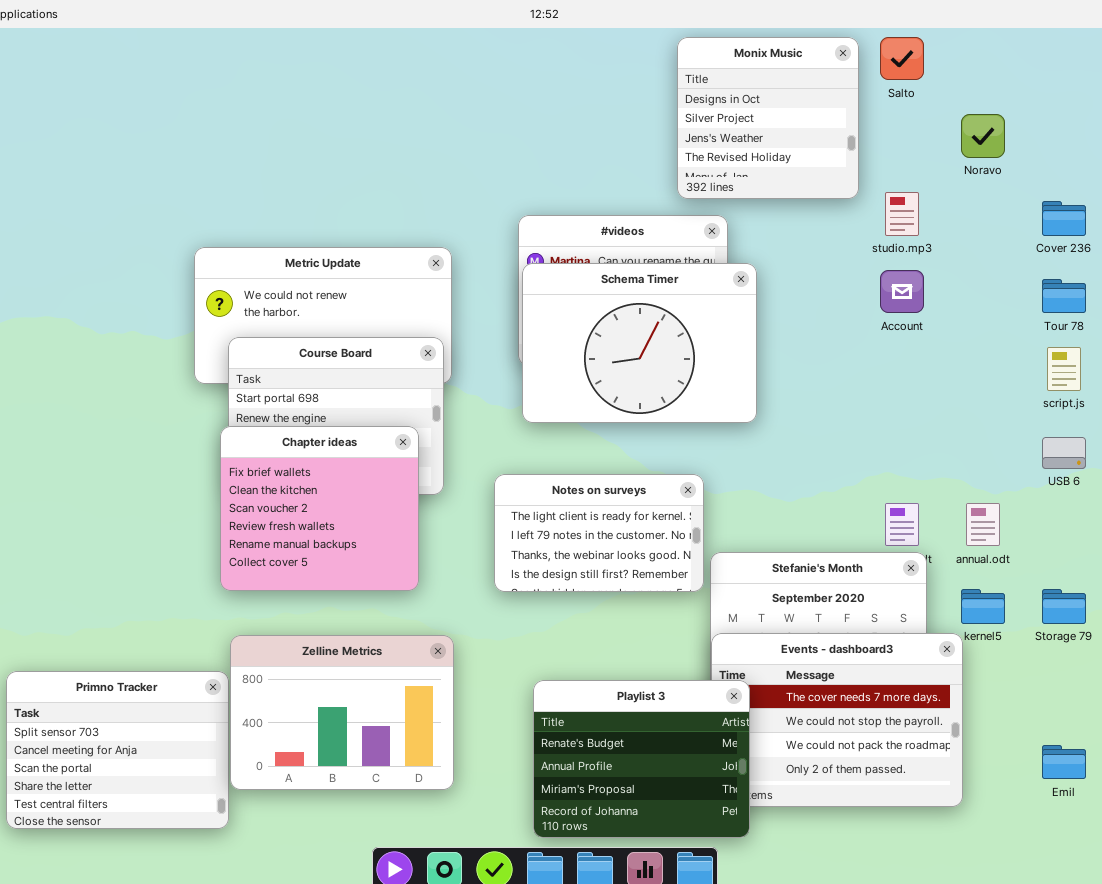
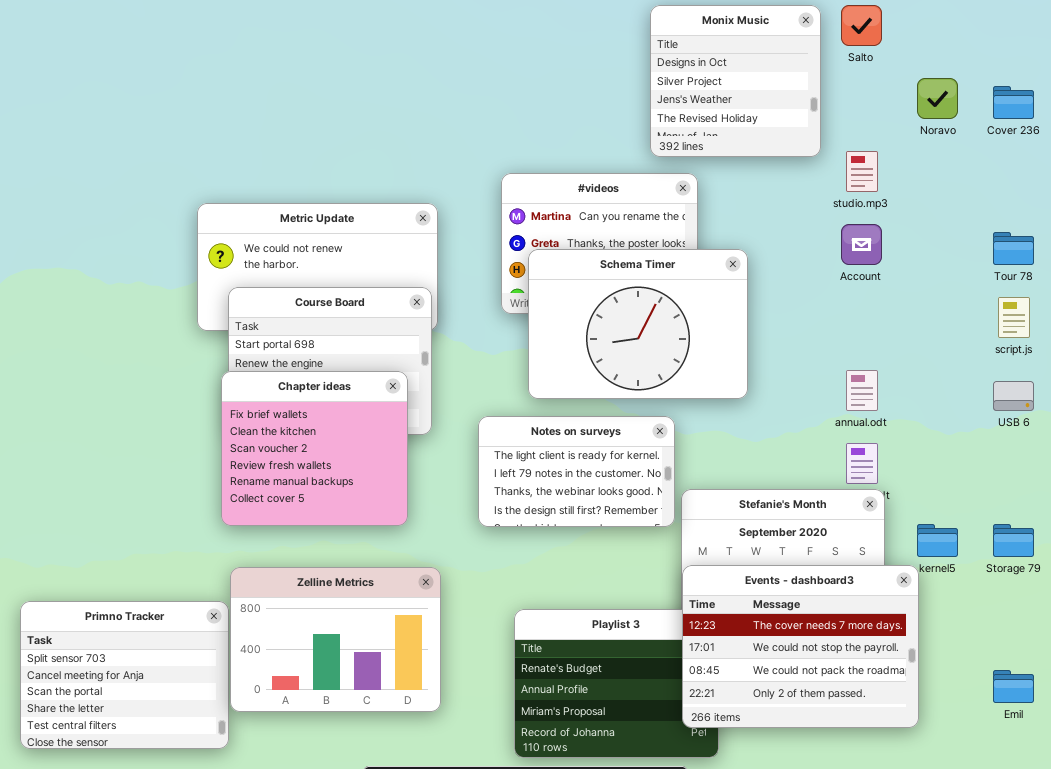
Cover 236: [1042,201,1086,236] -> [993,86,1034,119], moved
Schema Timer: [522,263,757,423] -> [528,249,748,399], moved
annual.odt: [966,503,1000,546] -> [846,370,878,411], moved
Events - dashboard3: [711,633,963,807] -> [682,565,919,728], raised

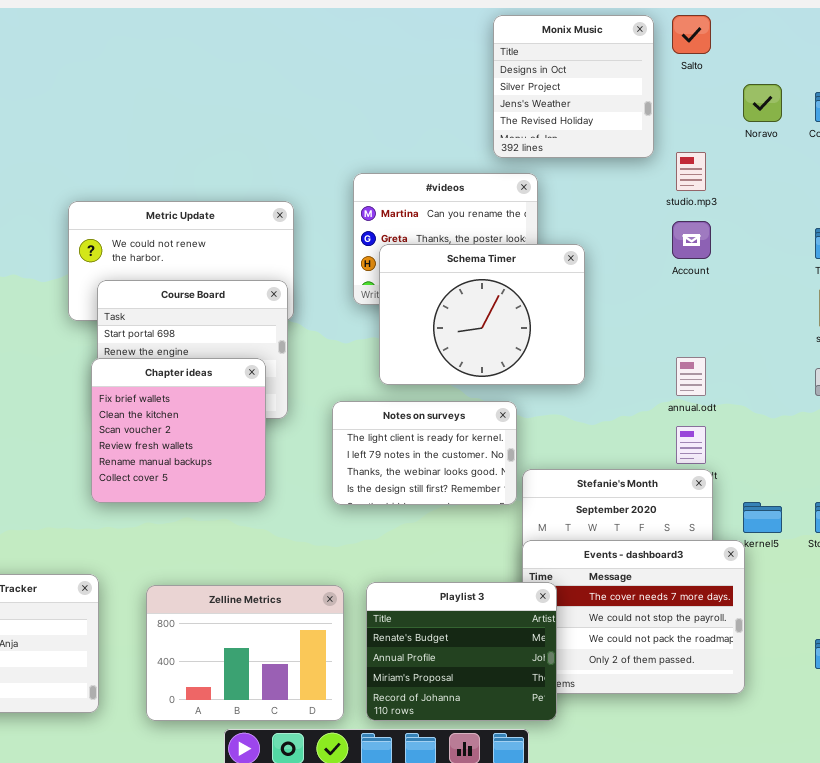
Zelline Metrics: [230,567,441,712] -> [146,585,344,721], moved
Playlist 3: [514,609,719,758] -> [366,582,557,721], raised

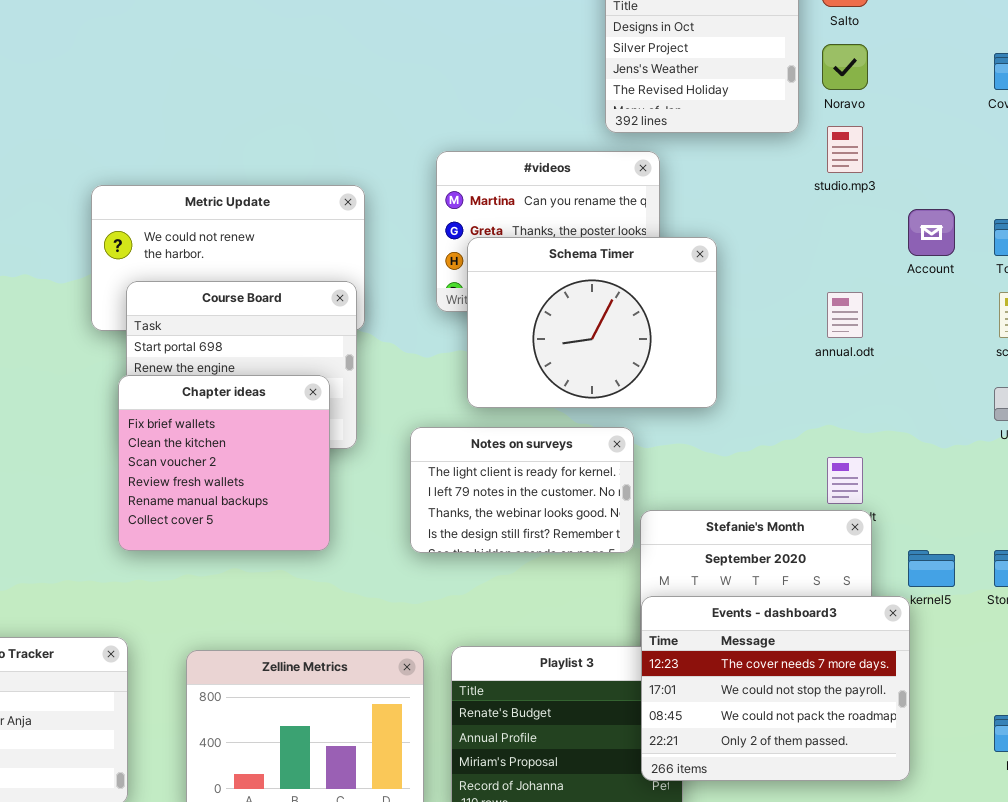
Noravo: [743,84,782,122] -> [822,44,868,90], moved
Account: [672,221,711,259] -> [908,209,955,256], moved
annual.odt: [676,357,706,396] -> [827,292,863,338], moved
Events - dashboard3: [522,540,745,694] -> [641,596,910,781], raised

